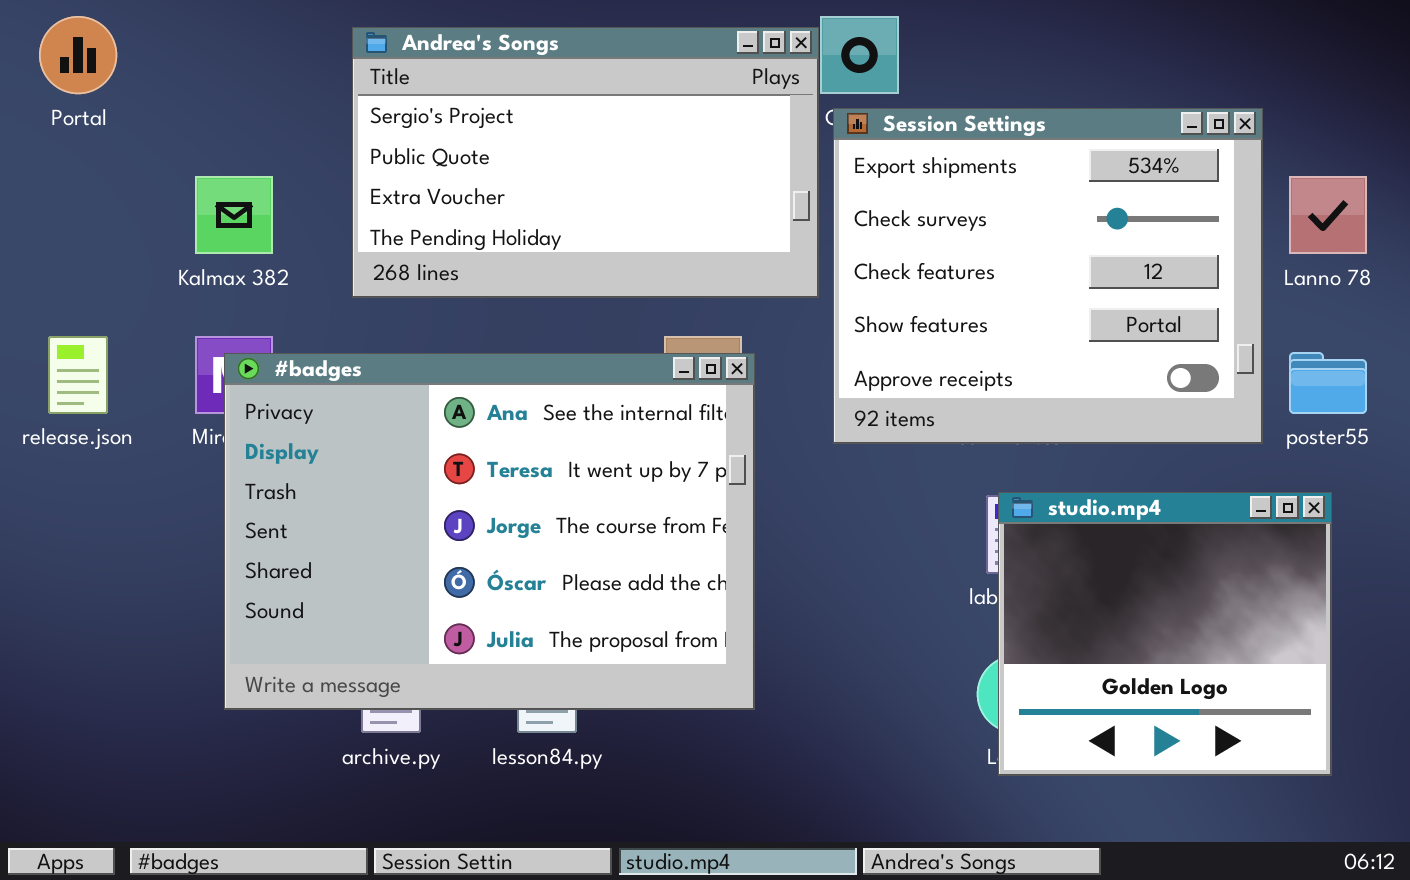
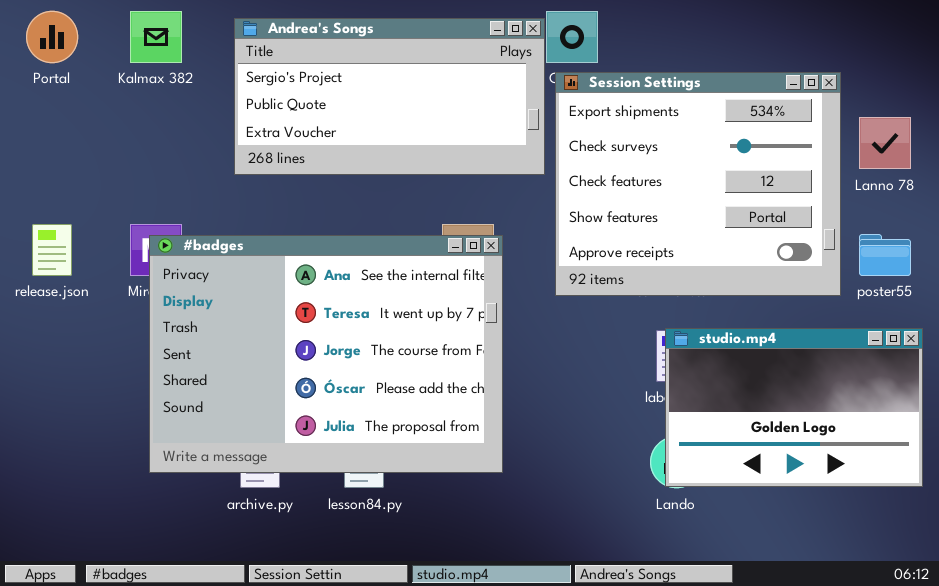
Andrea's Songs: [352,27,819,298] -> [234,18,545,175], resized
Kalmax 382: [195,176,273,254] -> [130,11,182,63], moved
studio.mp4: [998,492,1332,776] -> [665,328,923,487], resized

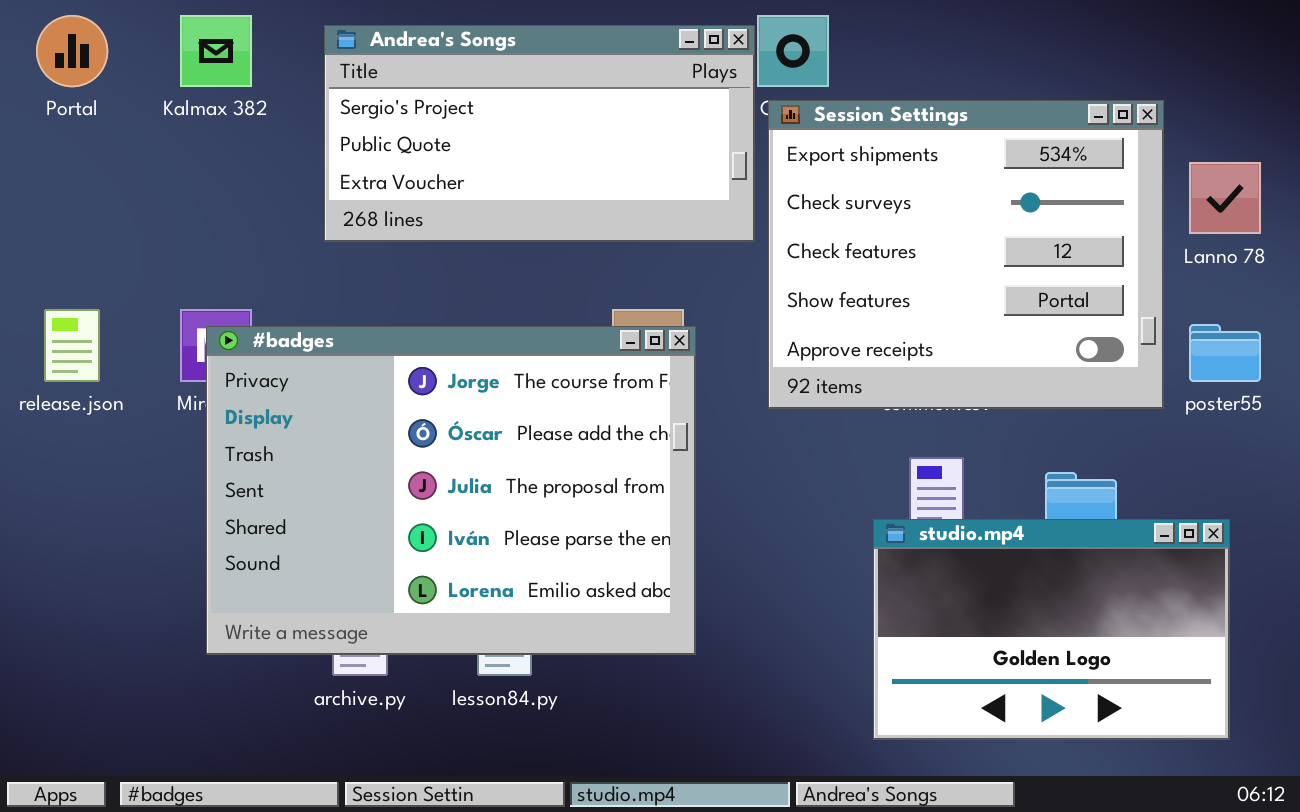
#badges: [149,235,503,473] -> [206,326,696,655], scrolled down 2 rows
studio.mp4: [665,328,923,487] -> [873,519,1230,740], moved

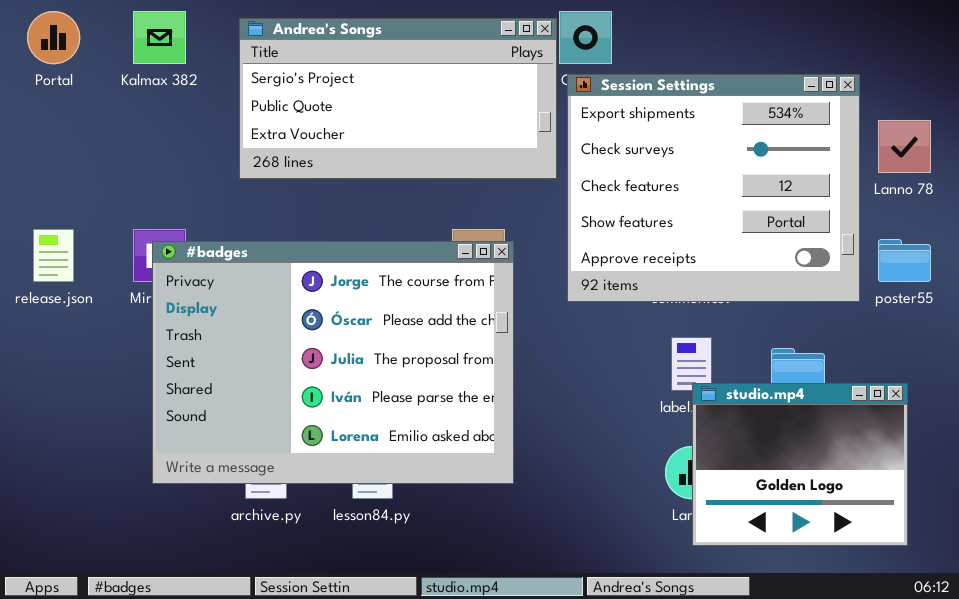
studio.mp4: [873,519,1230,740] -> [692,383,908,546], resized

